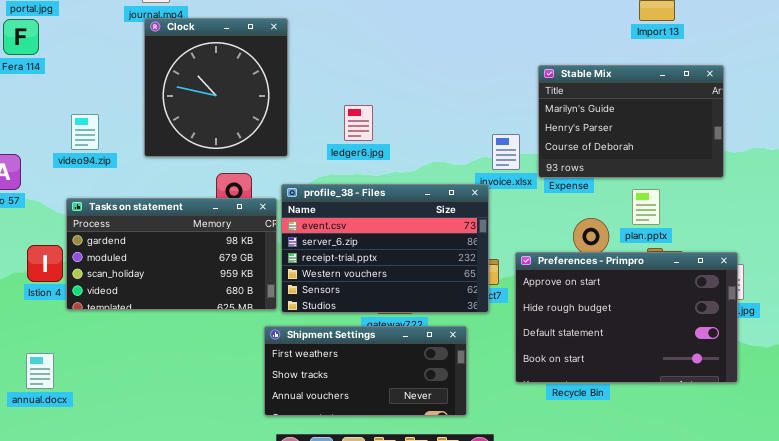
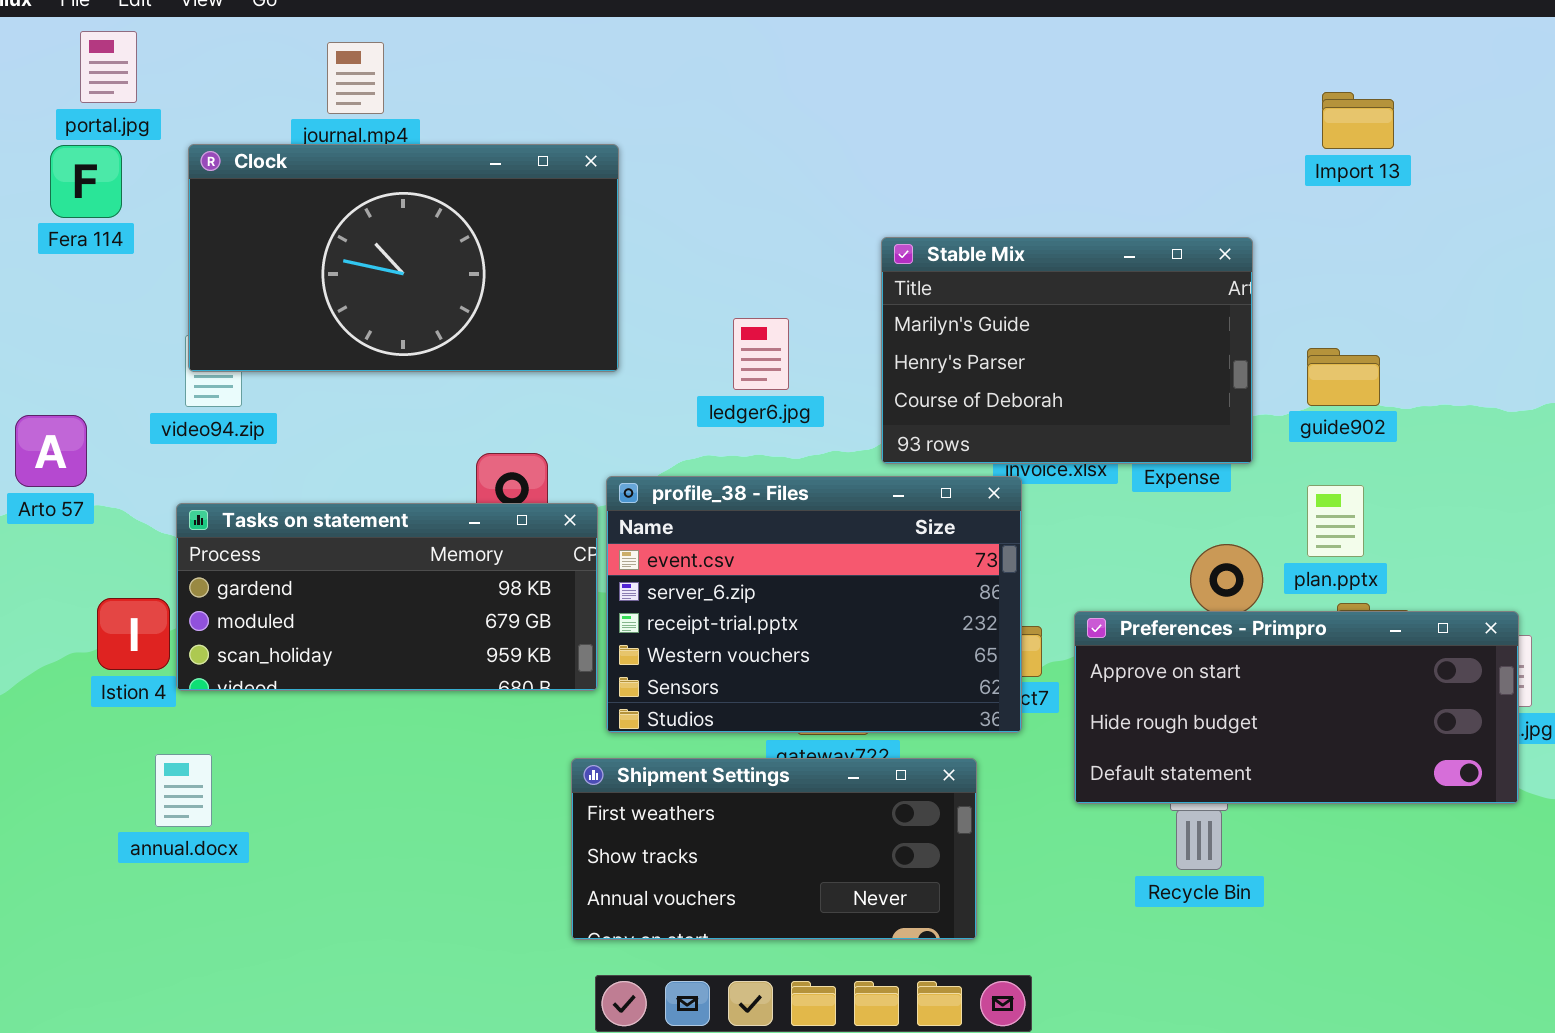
Clock: [144,18,288,157] -> [188,144,619,372], resized
Stable Mix: [538,65,724,178] -> [881,237,1253,464], moved
Tasks on statement: [66,198,277,310] -> [176,503,598,691], resized
Preferences - Primpro: [515,252,738,383] -> [1074,611,1519,804], resized
annual.docx: [26,353,54,389] -> [155,754,212,827], moved

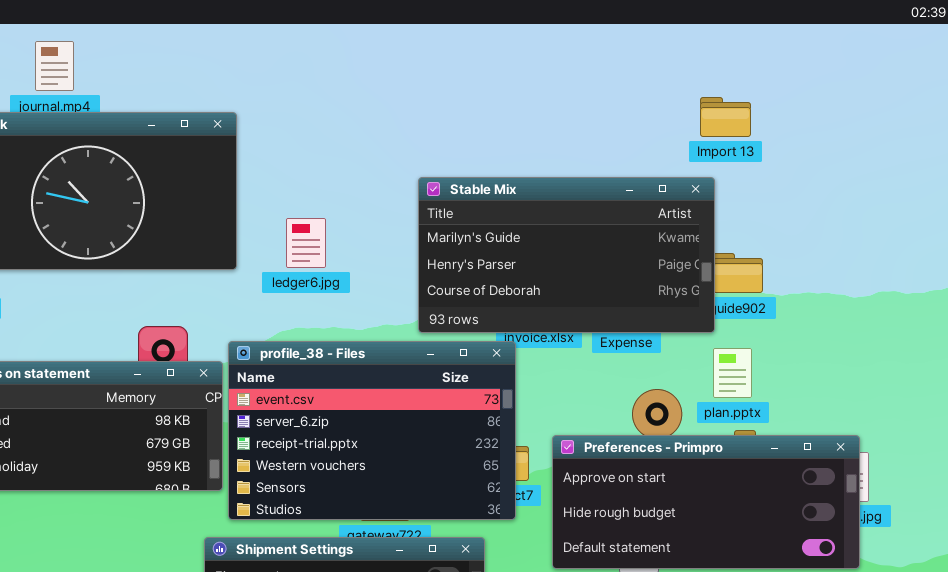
Import 13: [1322,92,1394,149] -> [700,97,751,137], moved
Stable Mix: [881,237,1253,464] -> [418,177,715,333], resized
ledger6.jpg: [733,318,789,390] -> [286,218,326,268], moved

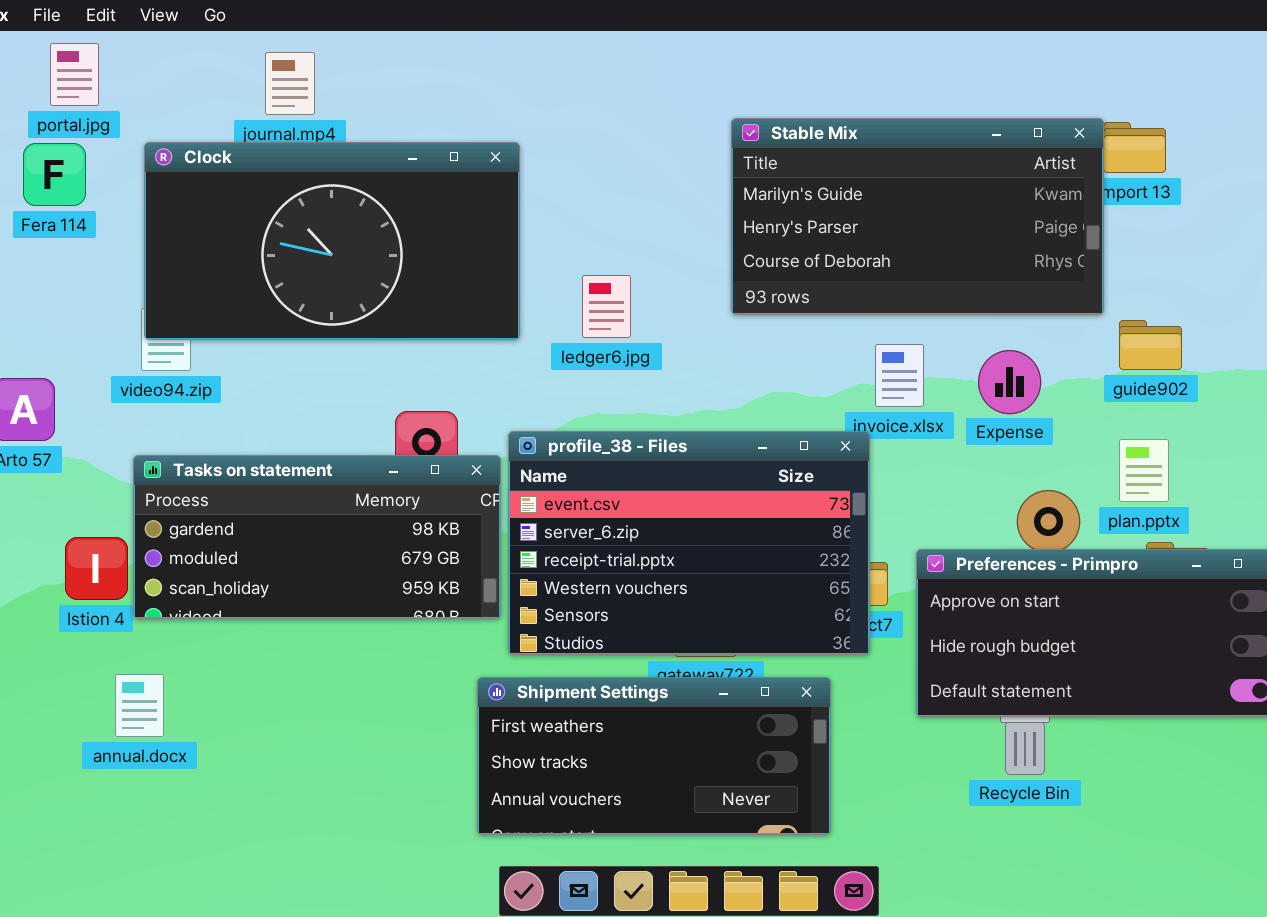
Stable Mix: [418,177,715,333] -> [731,118,1104,315], moved

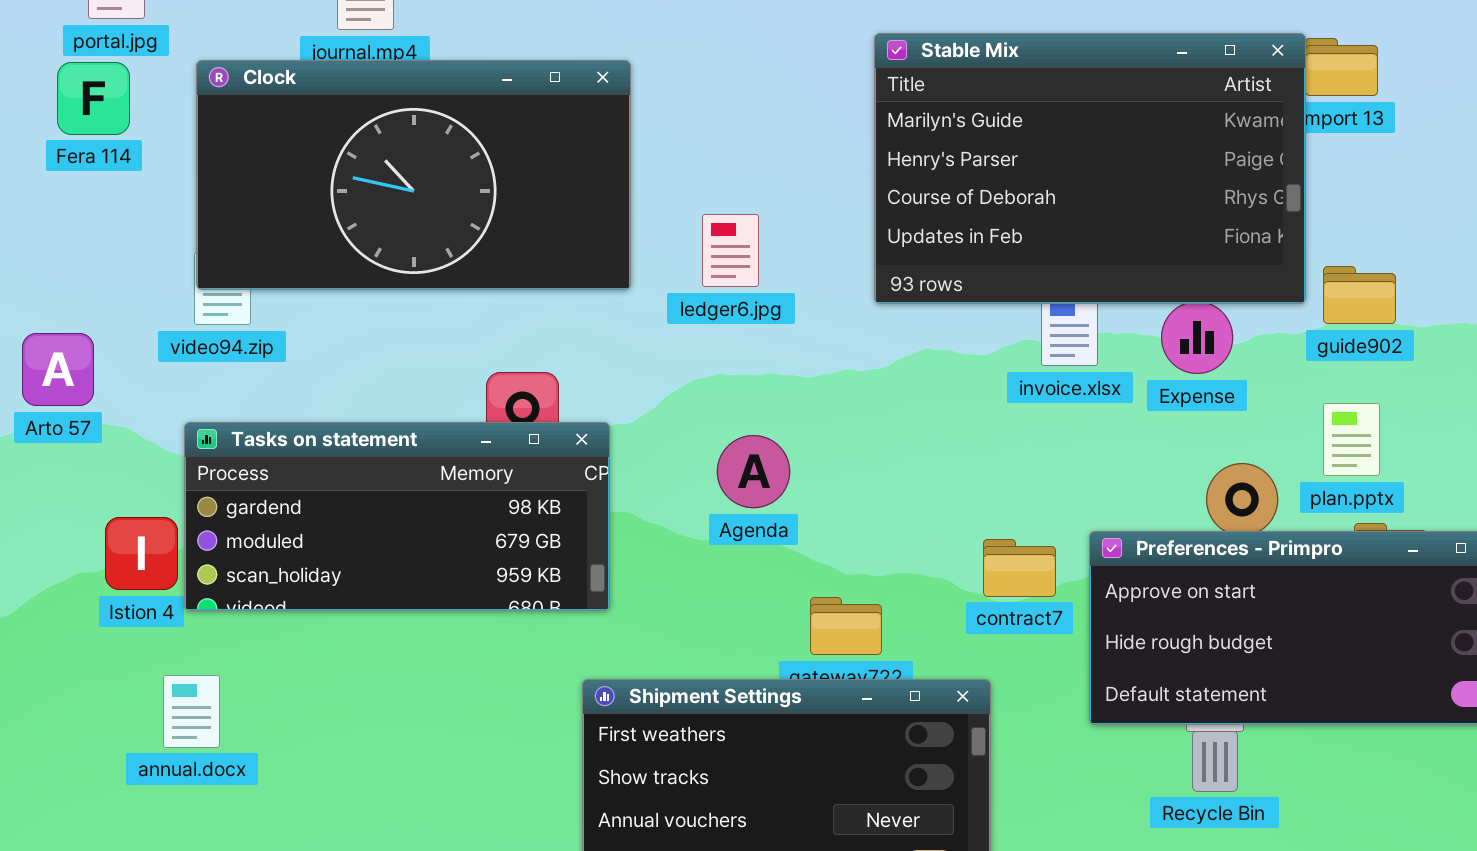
Stable Mix: [731,118,1104,315] -> [874,33,1306,304], resized
profile_38 - Files: [508,431,870,655] -> none, closed

